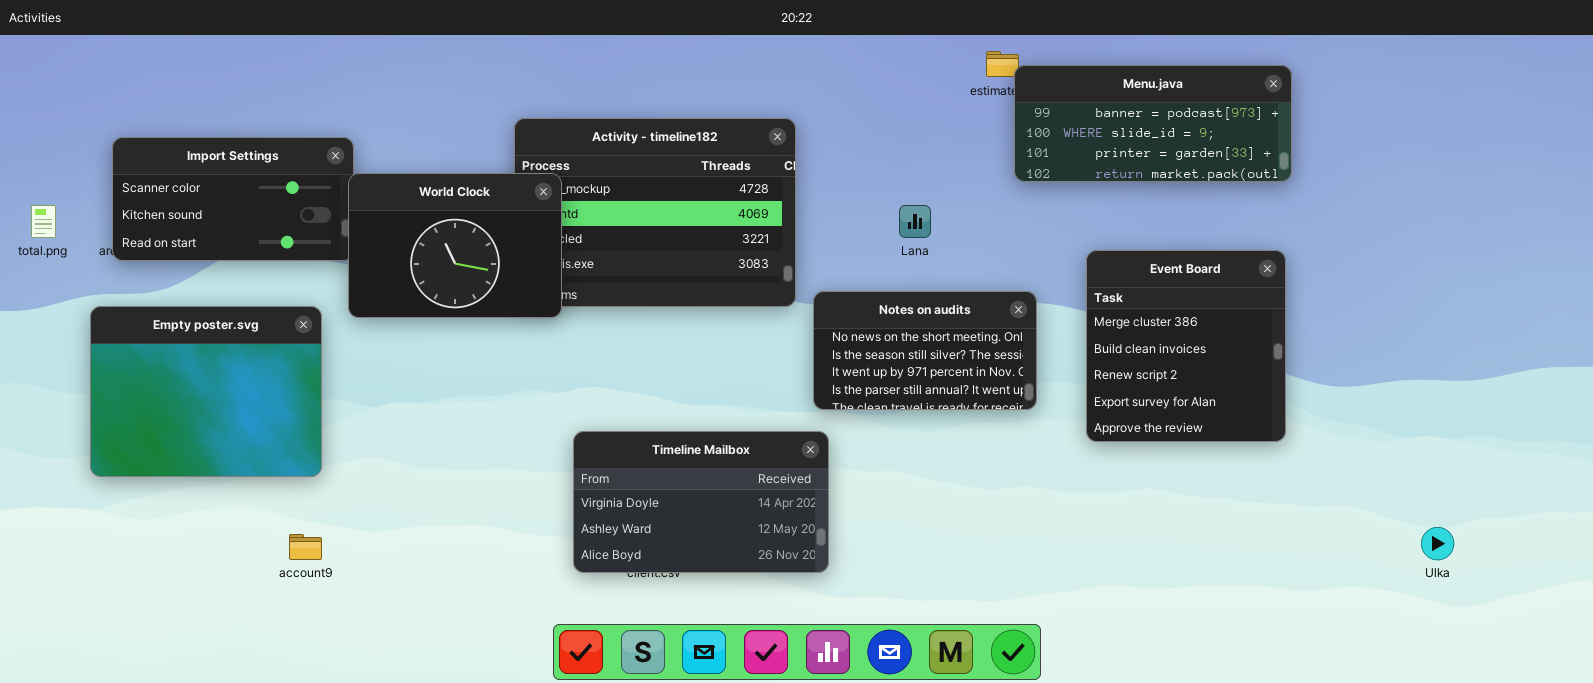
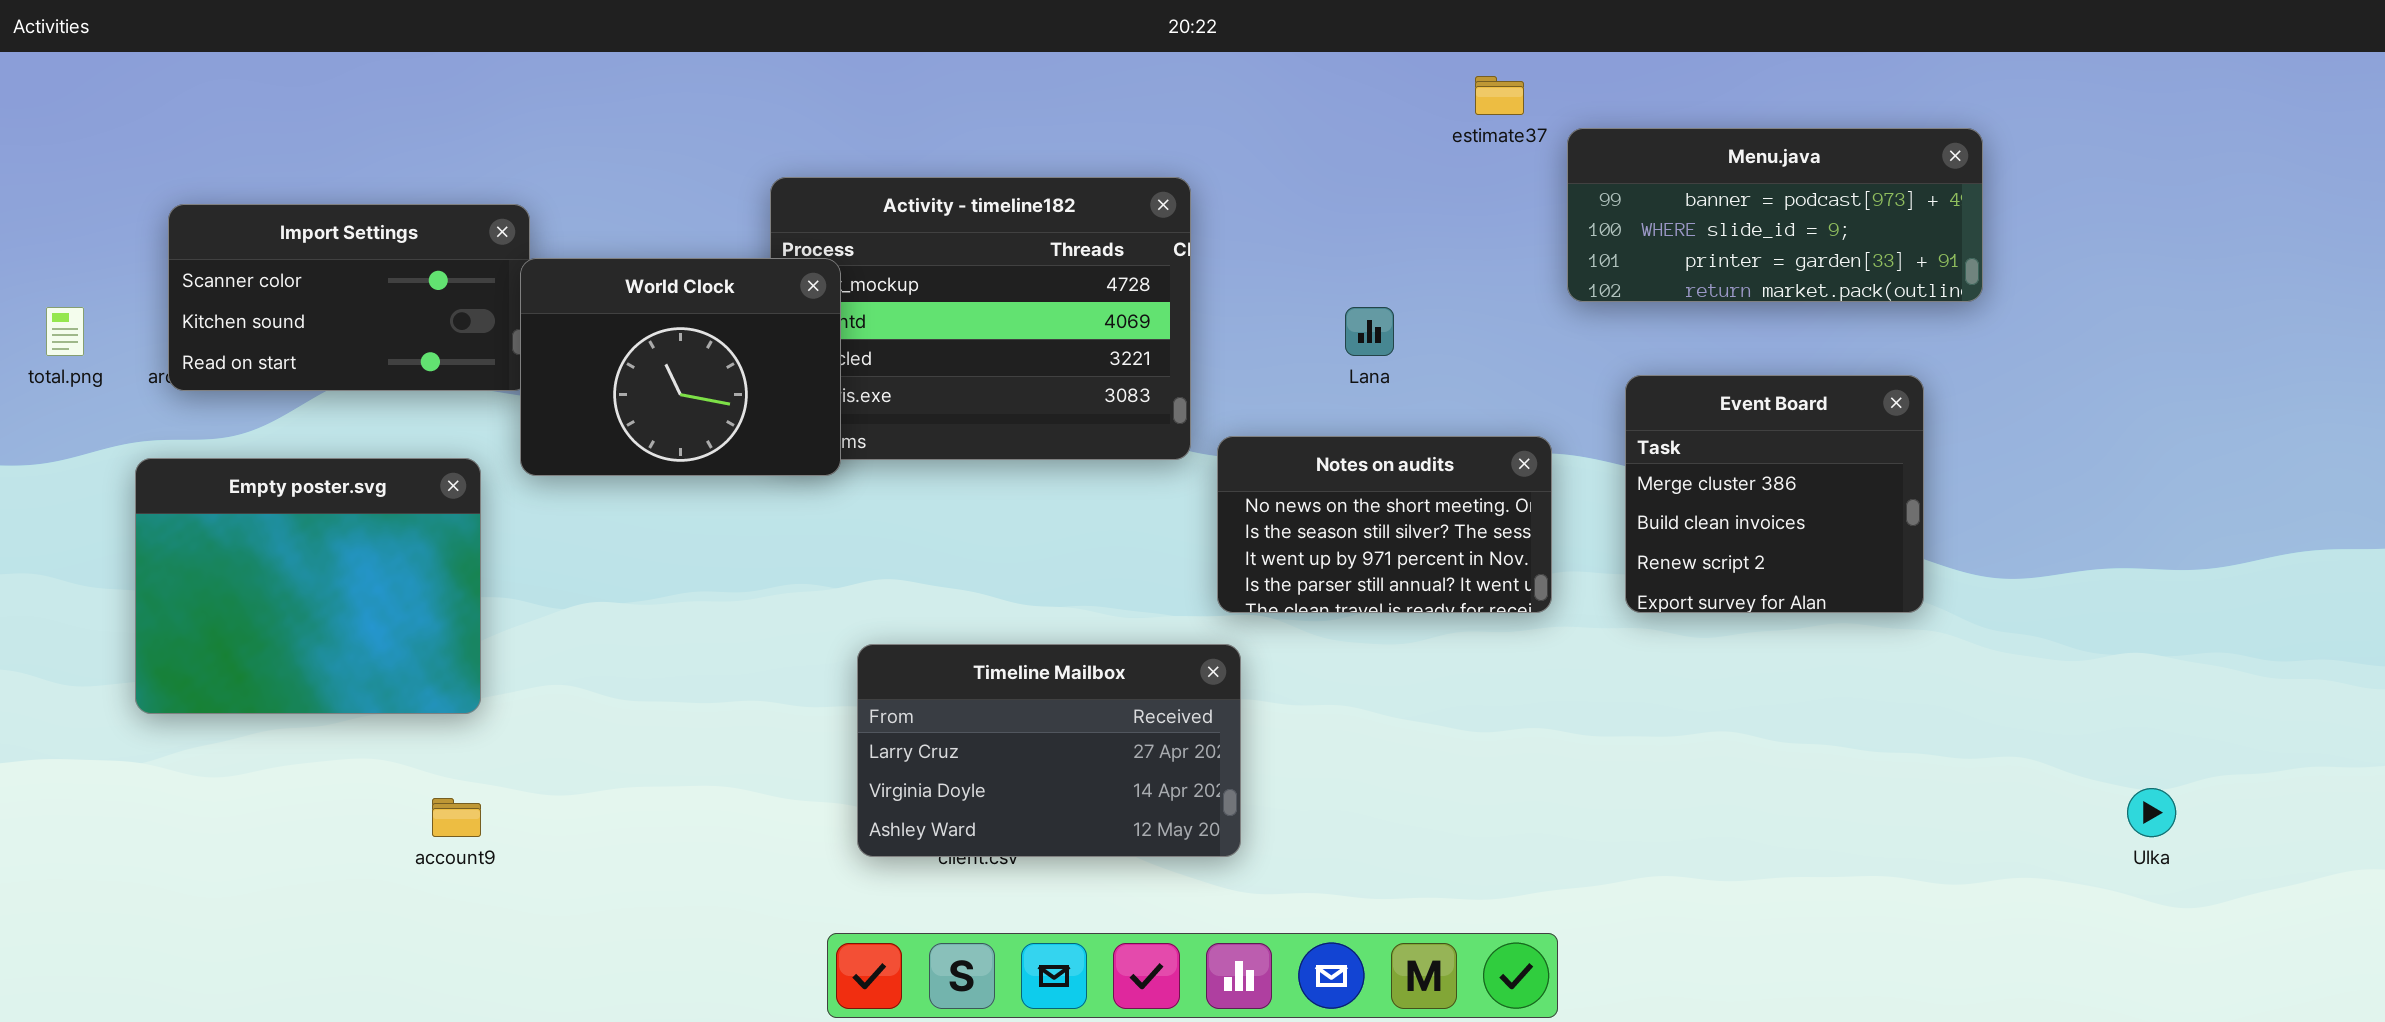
Menu.java: [1014,65,1292,182] -> [1567,128,1983,302], moved
Event Board: [1086,250,1286,442] -> [1625,375,1924,613], resized
Timeline Mailbox: [573,431,829,573] -> [857,644,1241,857], scrolled up 1 row

